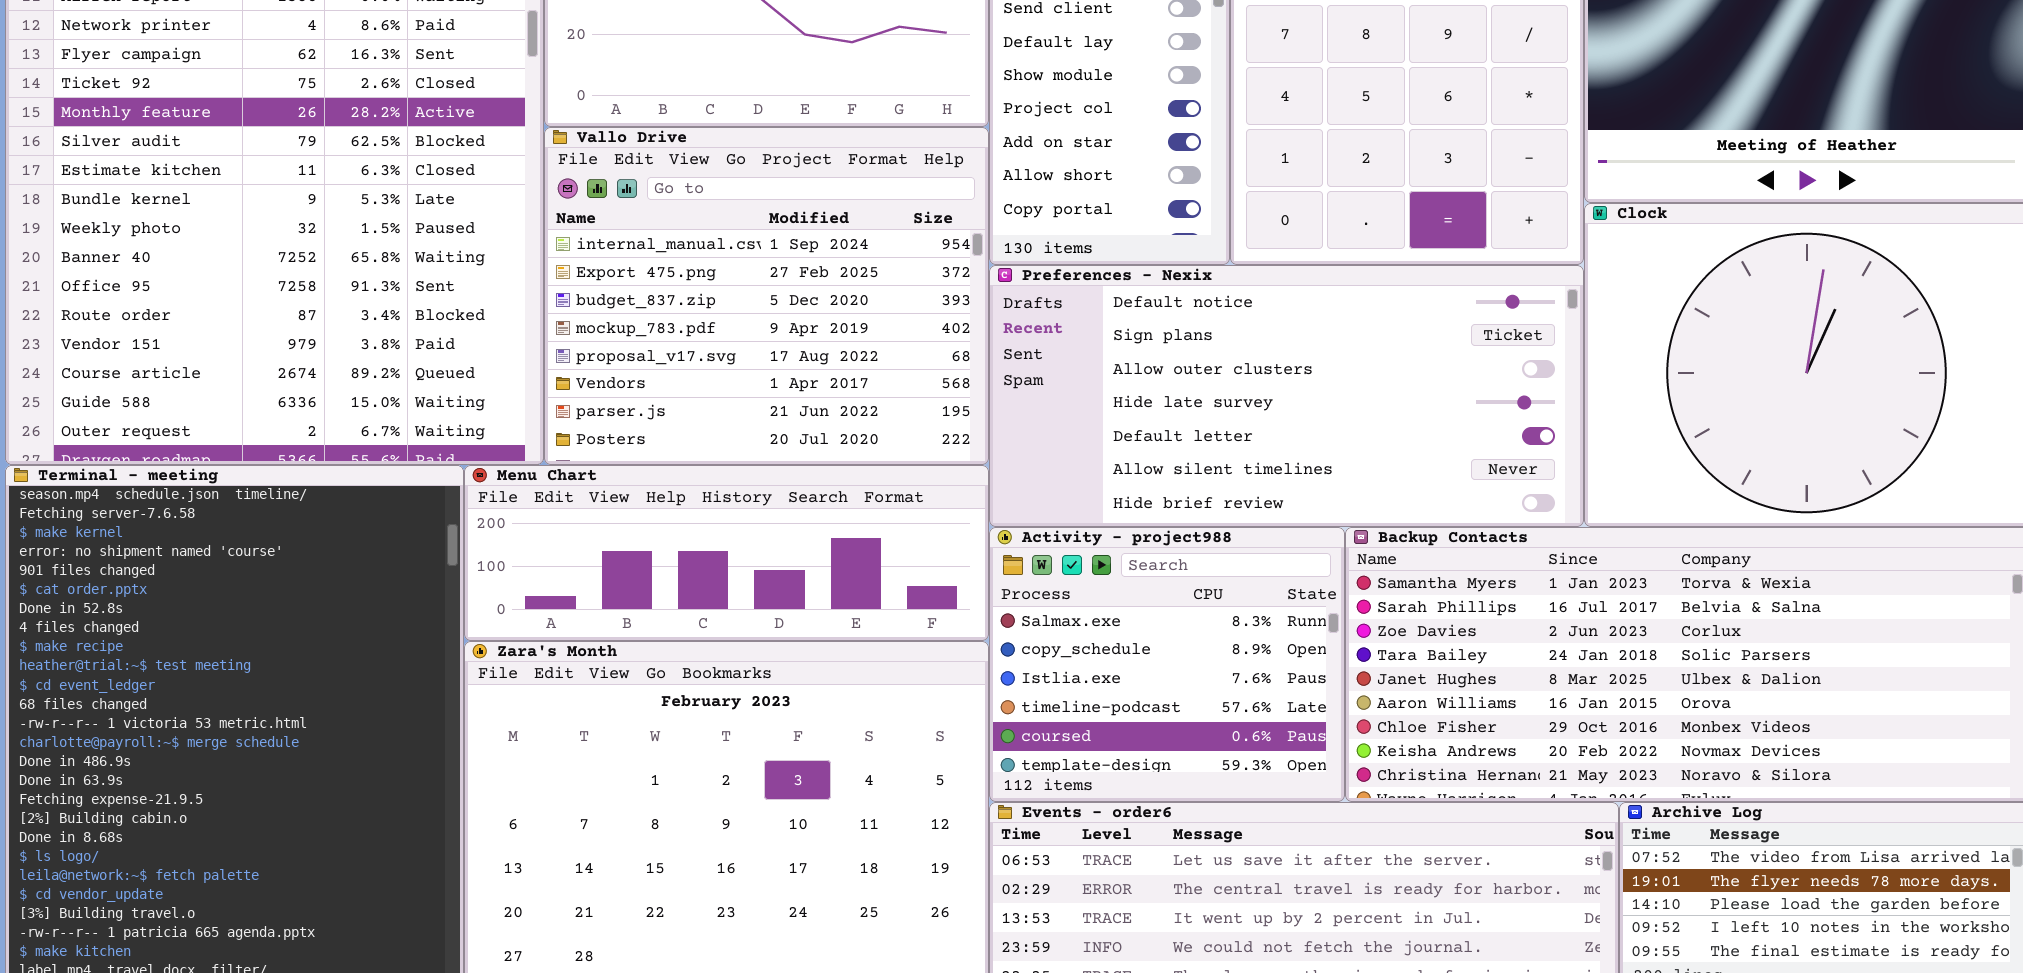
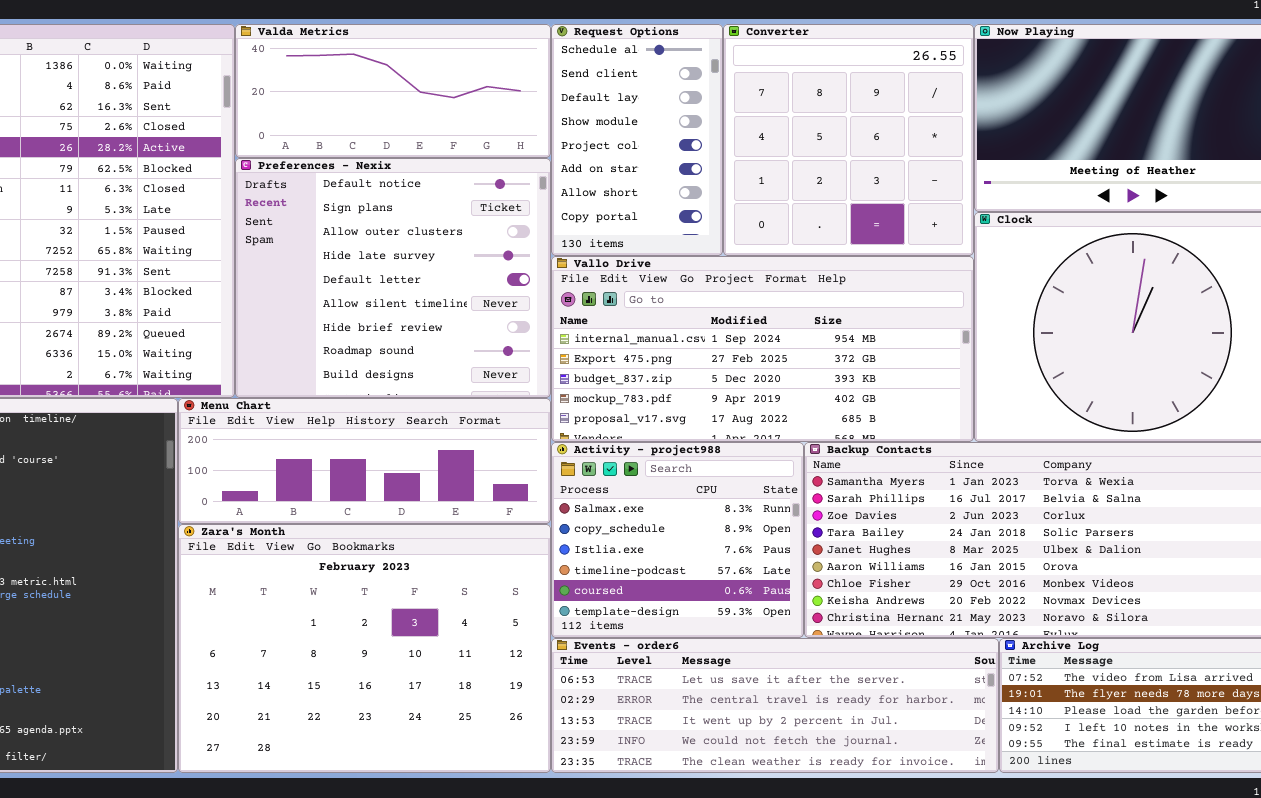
Vallo Drive: [544,127,989,465] -> [551,256,974,442], moved, resized
Preferences - Nexix: [989,265,1584,527] -> [235,158,551,398], moved, resized

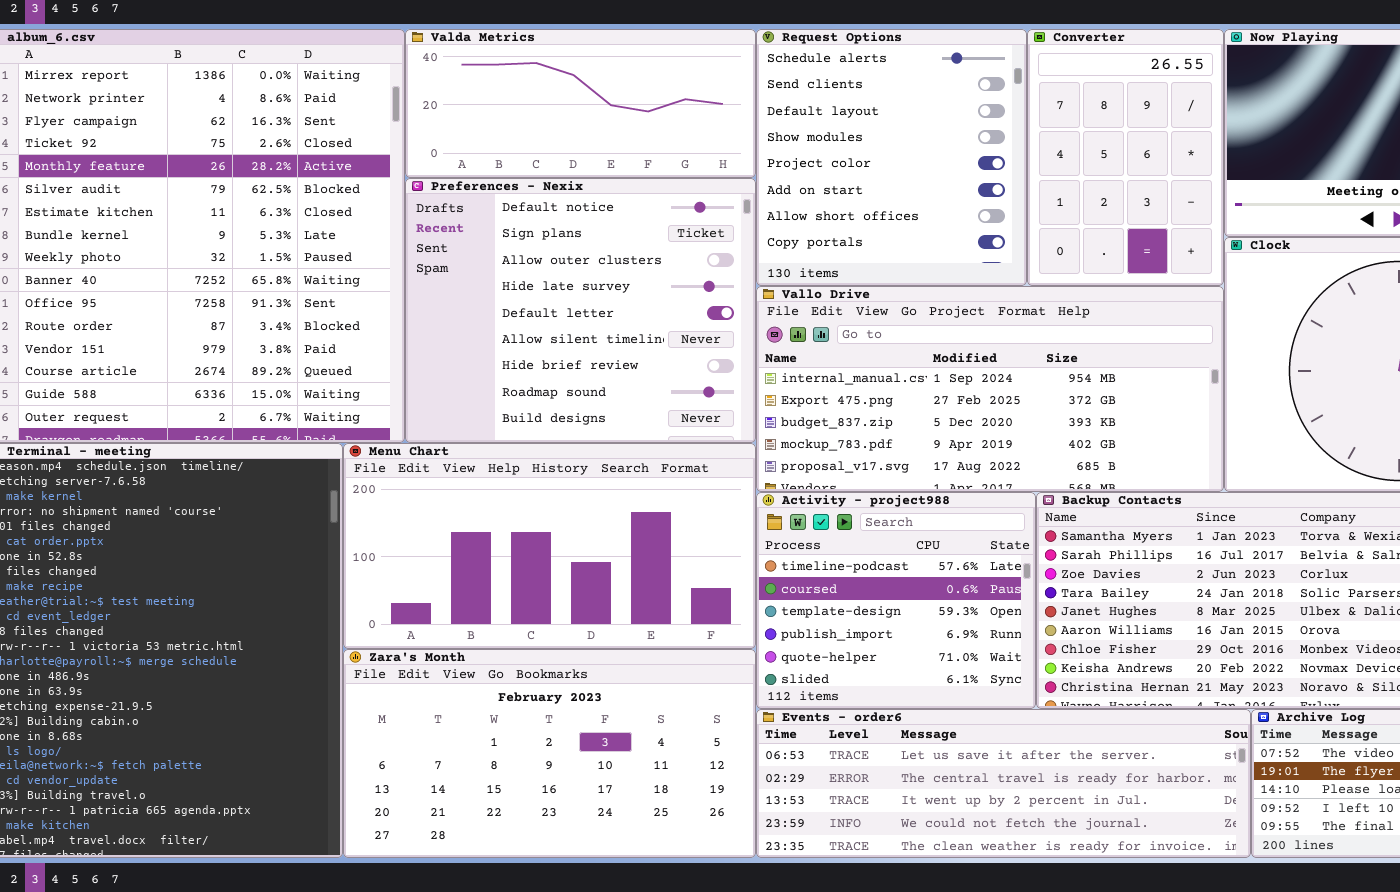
Request Options: [551,24,723,256] -> [756,29,1027,286], resized
Converter: [723,24,974,256] -> [1027,29,1224,286], resized
Menu Chart: [178,398,551,524] -> [343,443,756,649], resized
Activity - project988: [551,442,804,638] -> [756,492,1036,709], scrolled down 3 rows
Zara's Month: [178,524,551,773] -> [343,649,756,858], resized

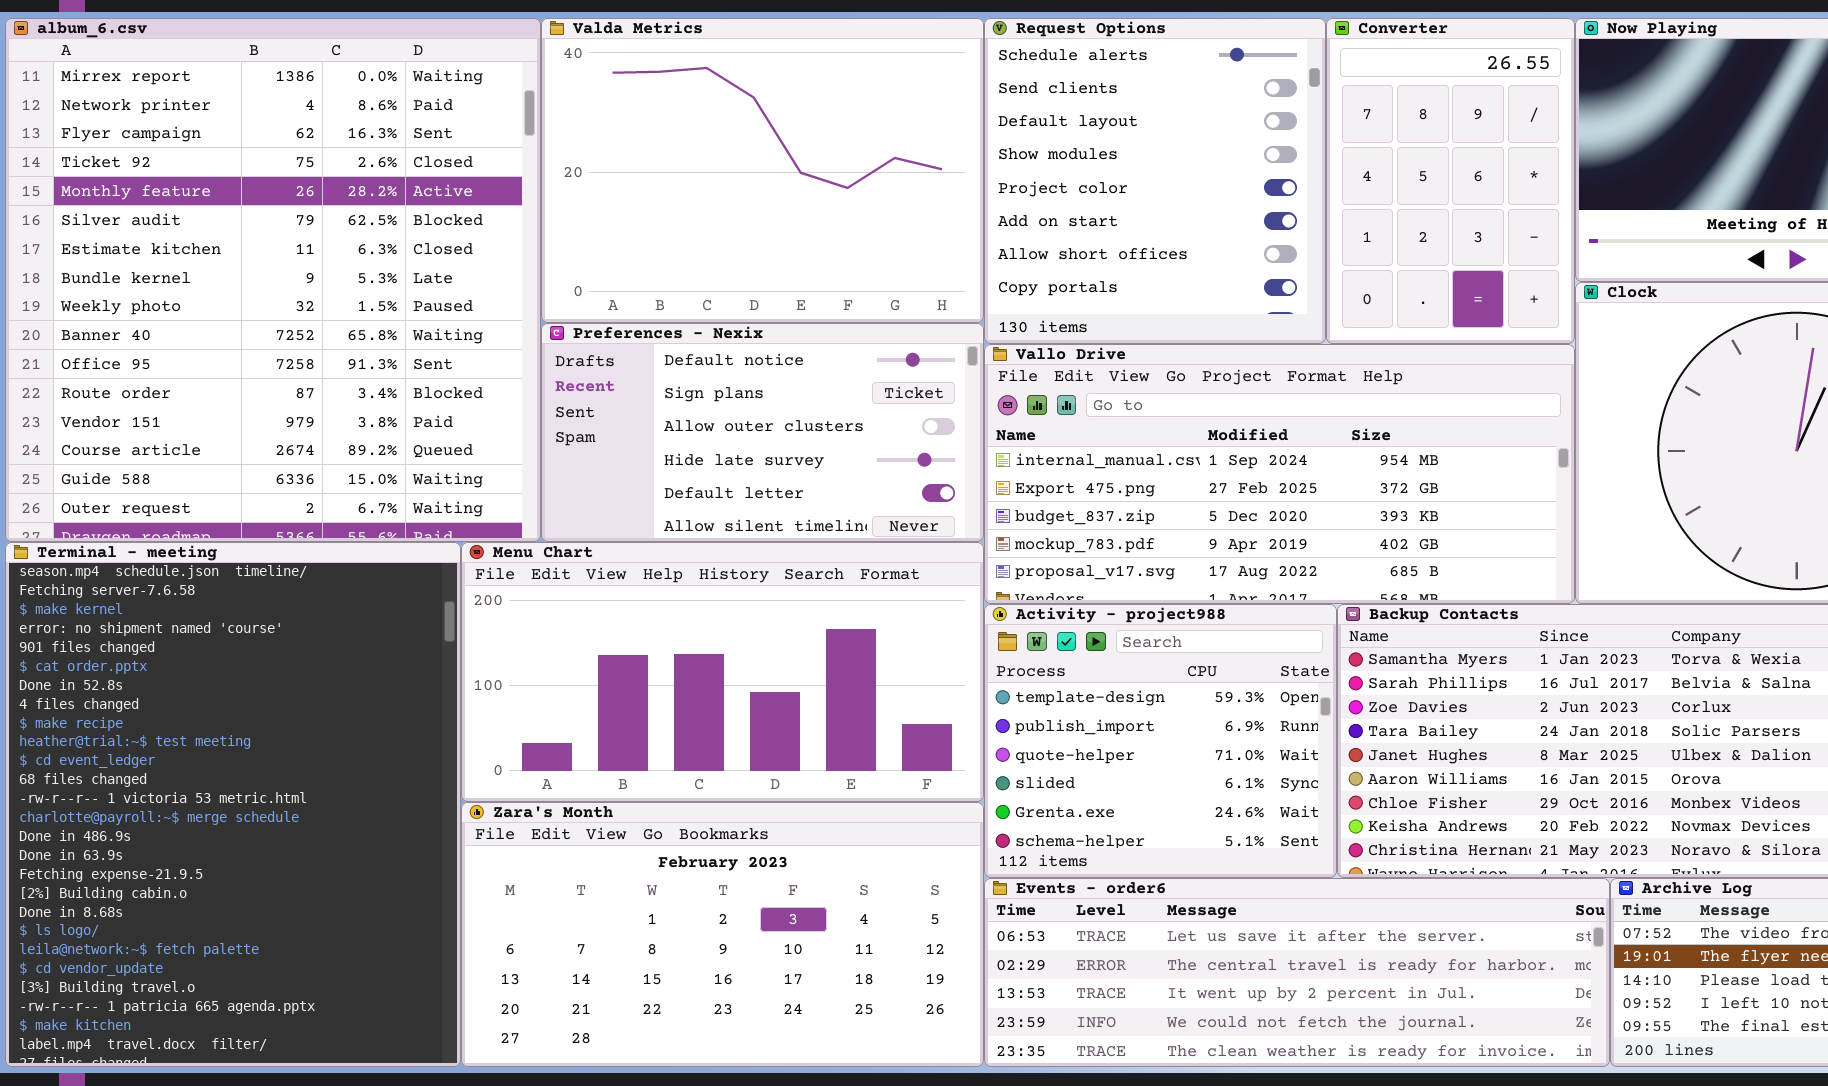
Valda Metrics: [405,29,756,178] -> [541,18,984,323], resized
Preferences - Nexix: [405,178,756,443] -> [541,323,984,542], resized
Activity - project988: [756,492,1036,709] -> [984,604,1337,878], scrolled down 2 rows

